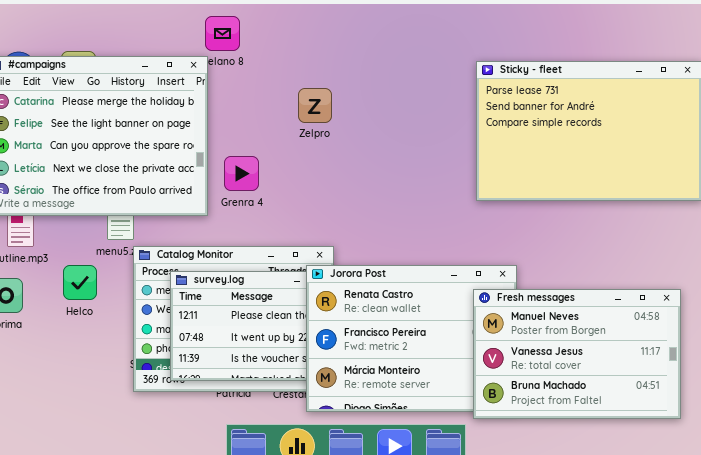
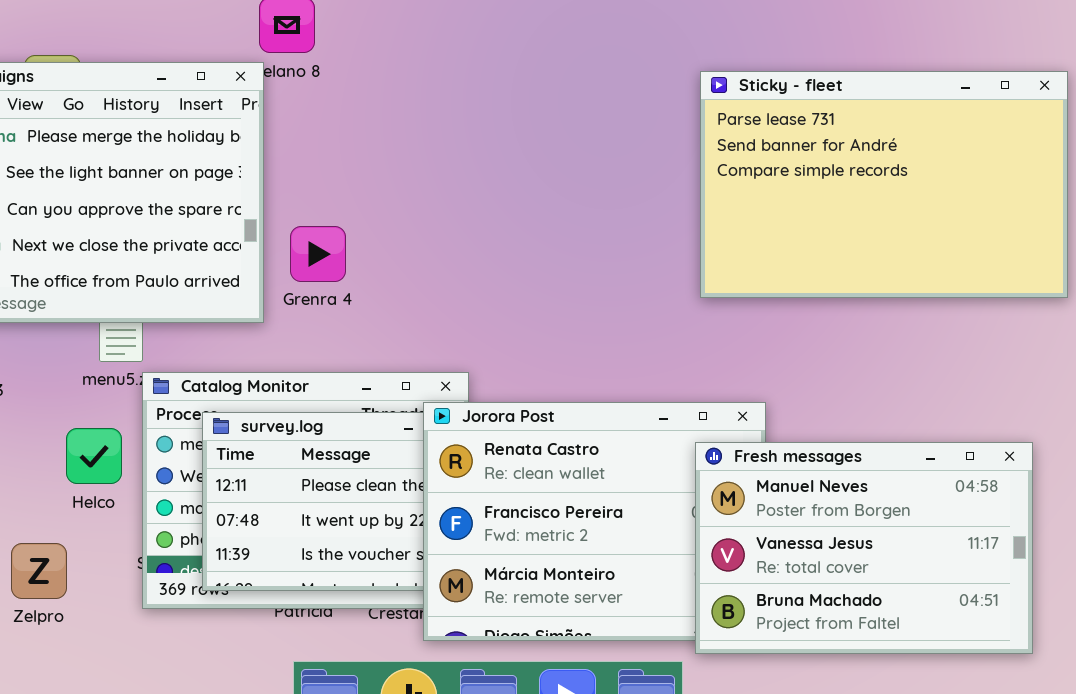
Zelpro: [298,88,332,123] -> [11,543,67,599], moved
Helco: [63,265,97,300] -> [66,428,122,484], moved

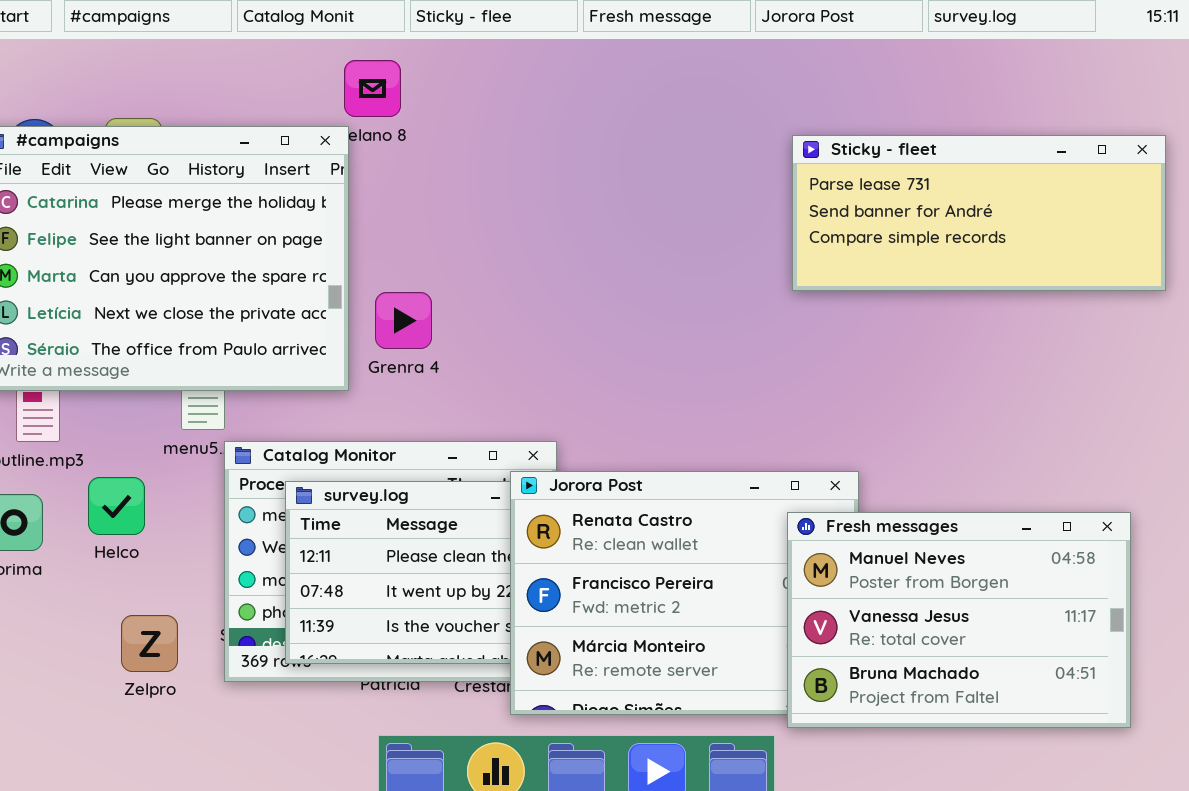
Sticky - fleet: [700,71,1068,298] -> [792,135,1166,291], resized
Helco: [66,428,122,484] -> [88,477,145,535], moved
Zelpro: [11,543,67,599] -> [121,615,178,672], moved

